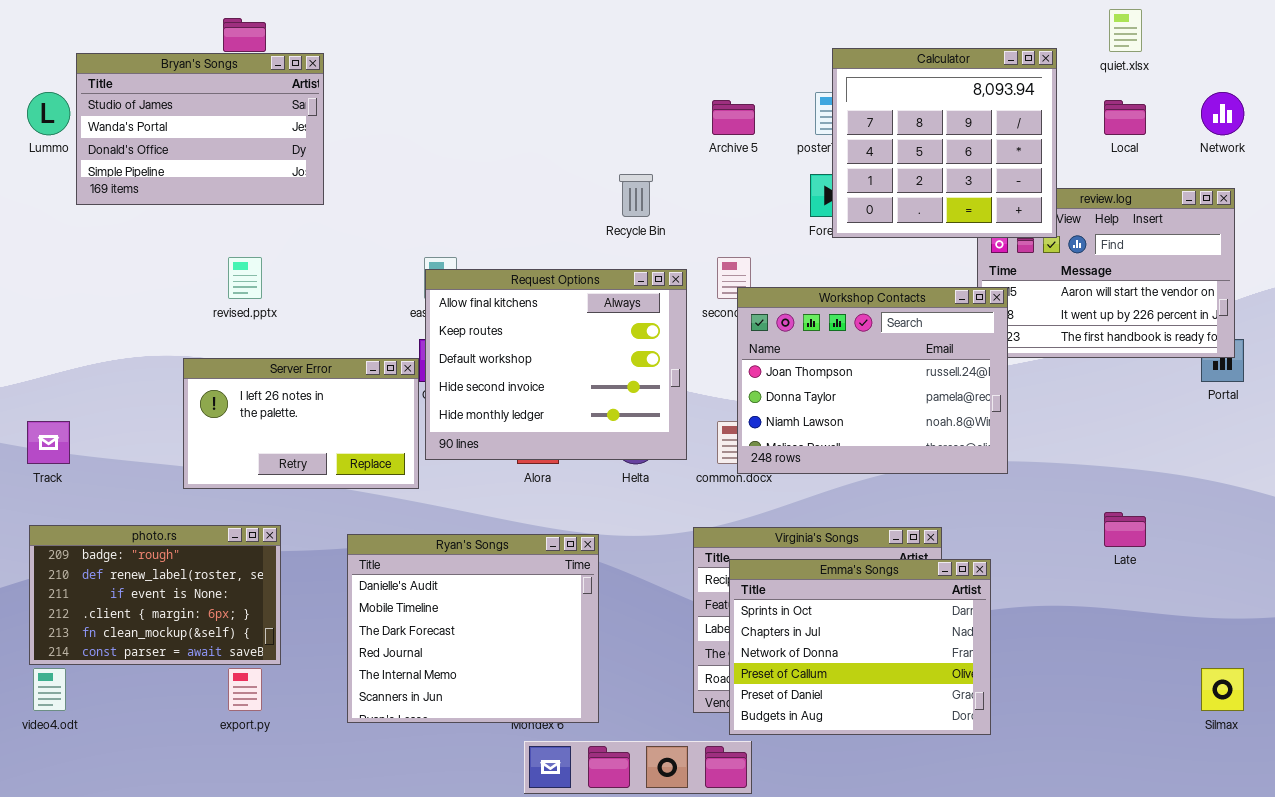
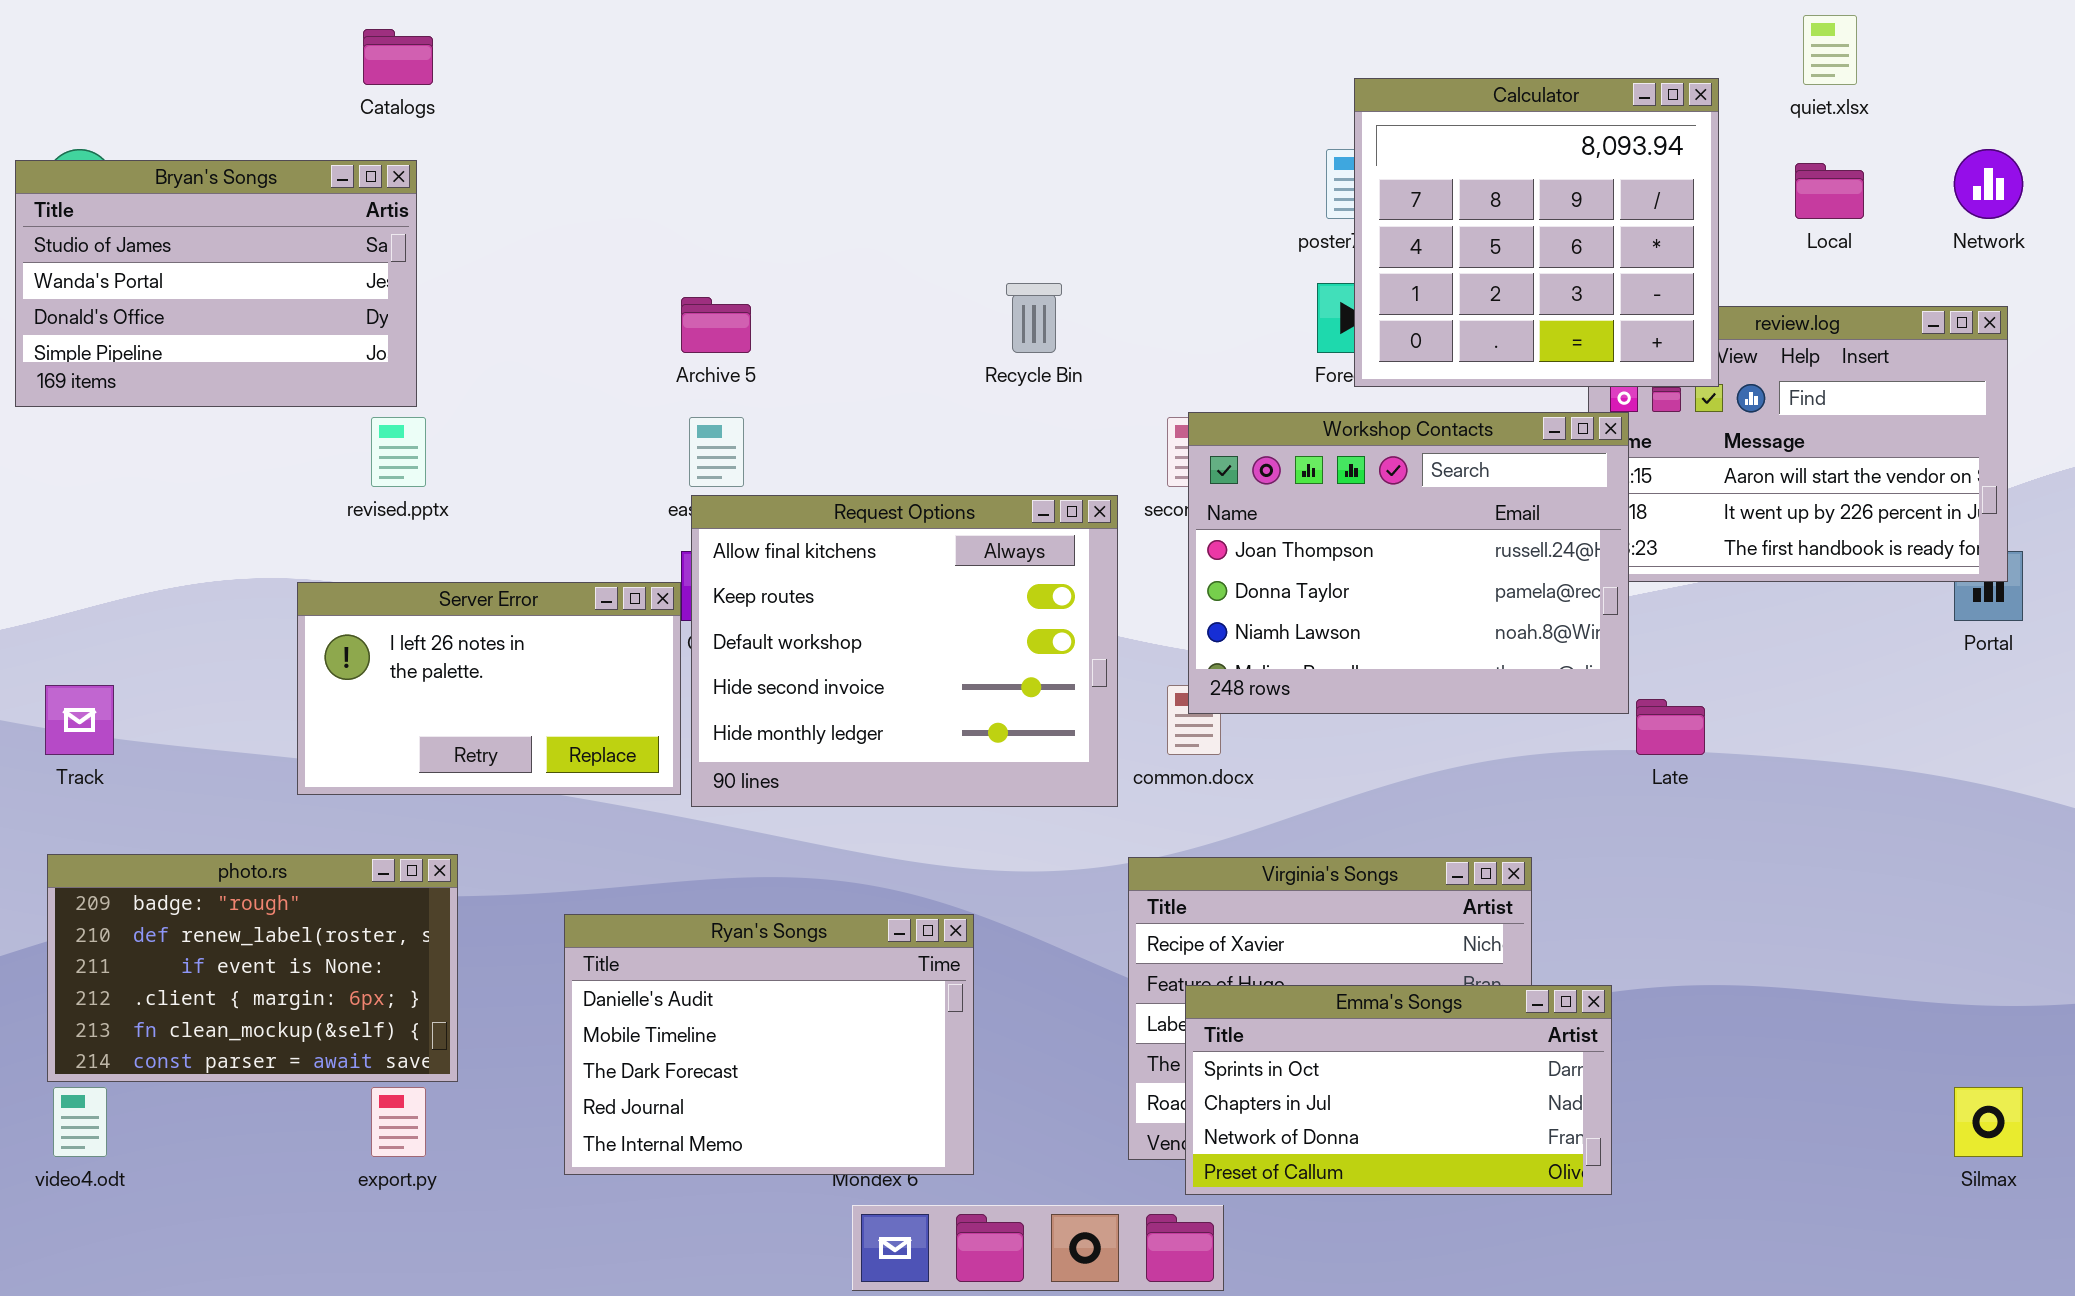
Bryan's Songs: [76,53,324,205] -> [15,160,417,407], moved
Archive 5: [712,100,755,135] -> [681,297,751,353], moved
Request Options: [425,269,687,460] -> [691,495,1118,807], moved
Workshop Contacts: [737,287,1008,474] -> [1188,412,1629,714], moved
Late: [1104,512,1146,547] -> [1636,699,1705,755], moved
Ryan's Songs: [347,534,599,723] -> [564,914,974,1175], resized
Emma's Songs: [729,559,991,735] -> [1185,985,1612,1195], resized

